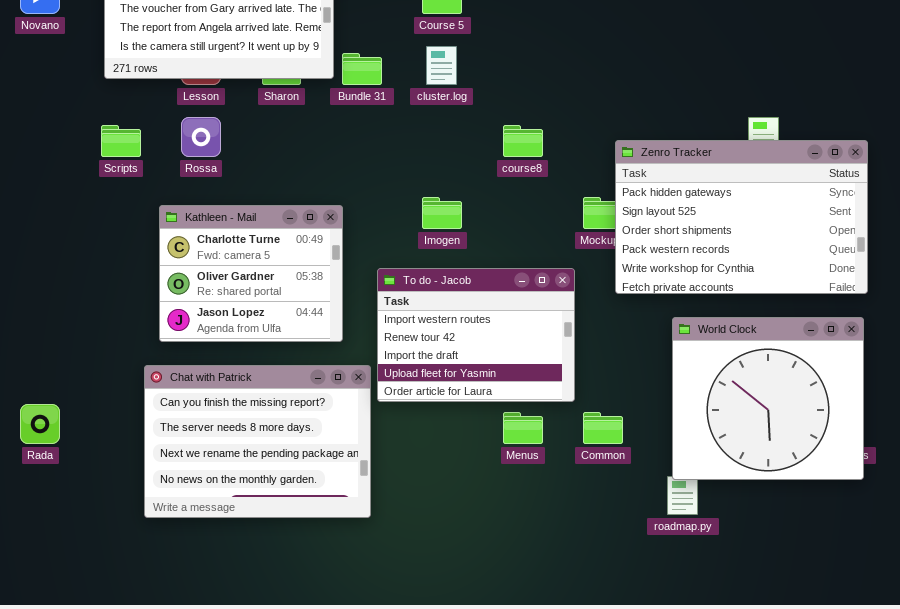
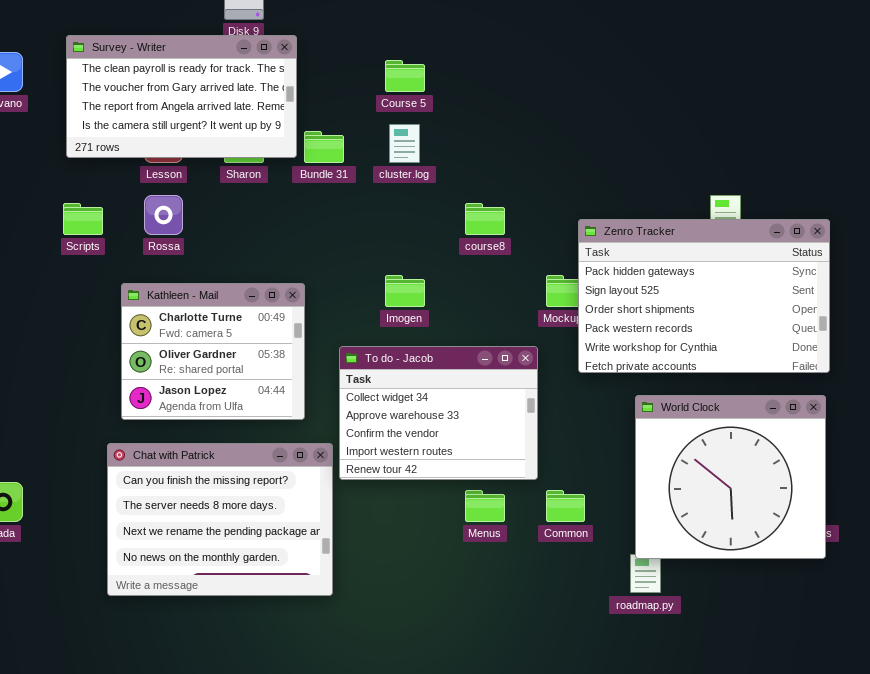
To do - Jacob: [377,268,575,402] -> [339,346,538,480], scrolled up 3 rows

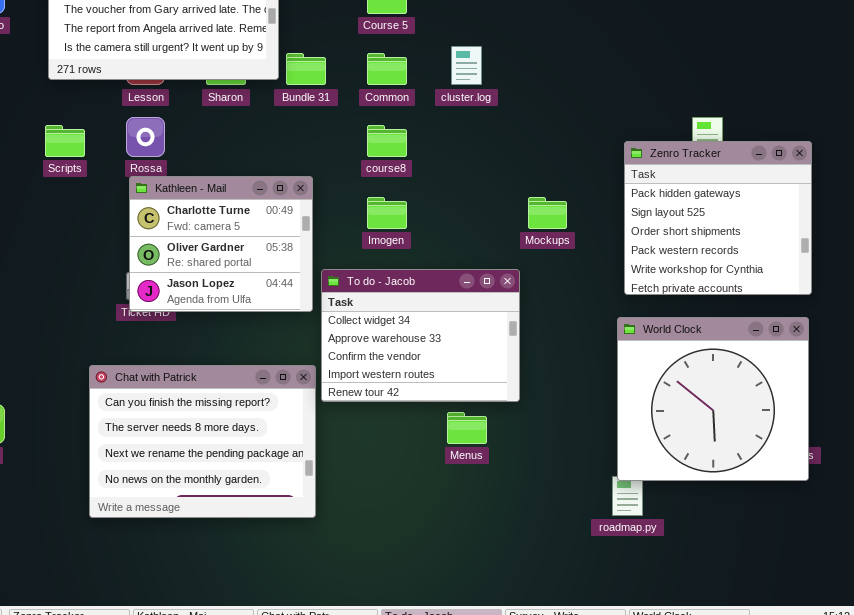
cluster.log: [389,124,420,163] -> [451,46,482,85], moved
course8: [465,203,505,235] -> [367,125,407,157], moved
Zenro Tracker: [578,219,830,373] -> [624,141,812,295], resized
Kathleen - Mail: [121,283,305,420] -> [129,176,313,312], moved
Common: [546,490,585,522] -> [367,53,407,85], moved

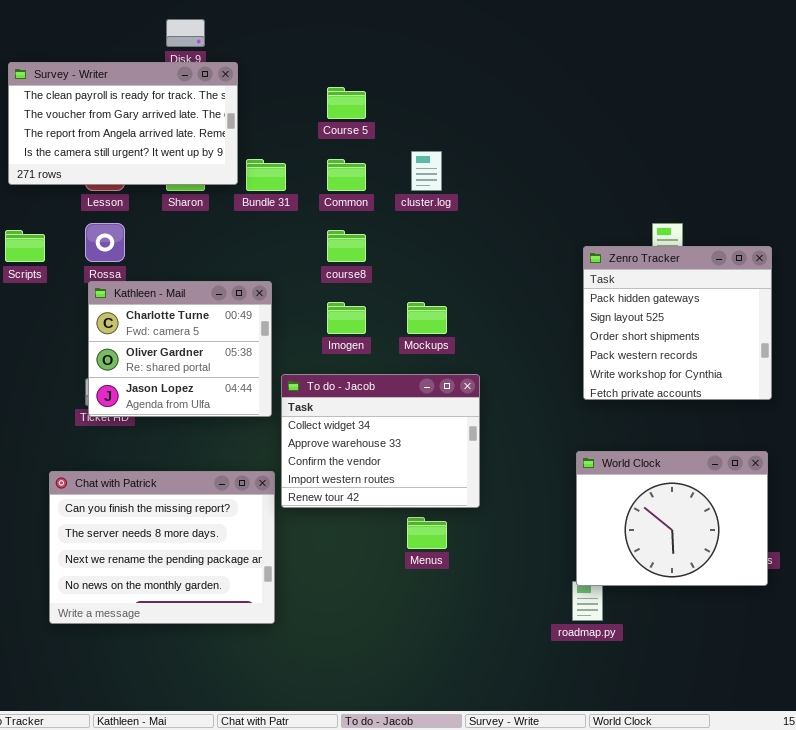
Mockups: [528,197,567,229] -> [407,302,447,334], moved
World Clock: [617,317,809,481] -> [576,451,768,586], resized

